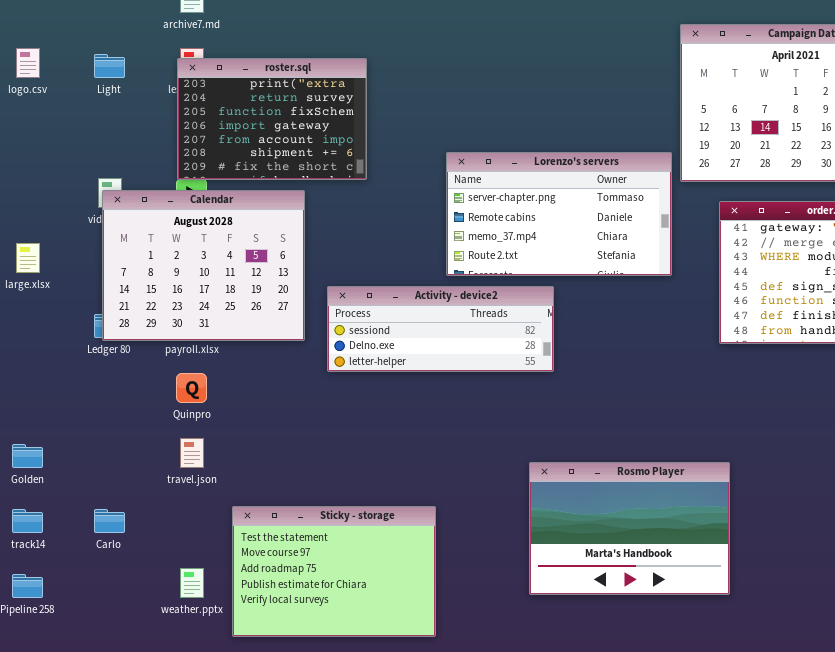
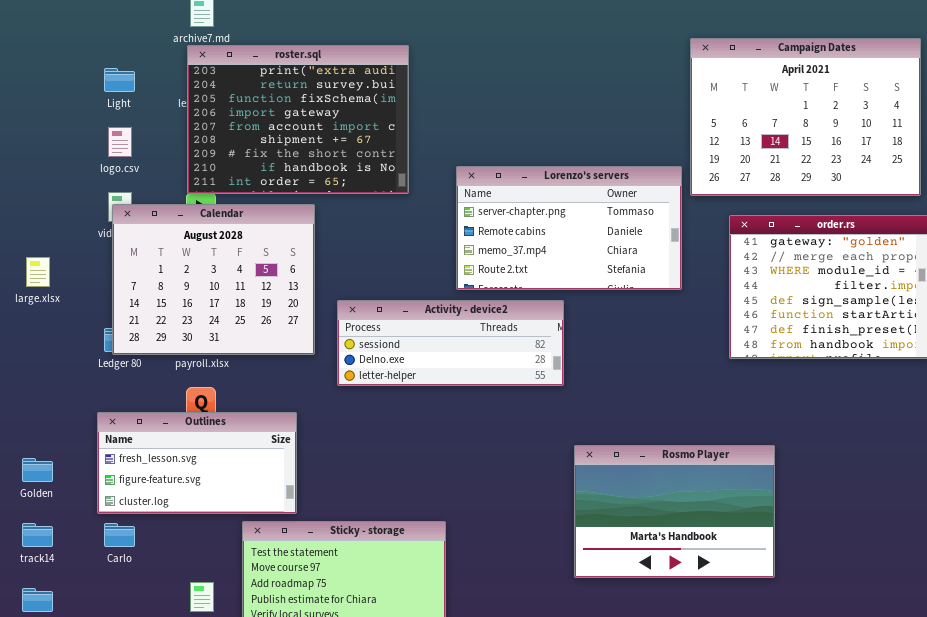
logo.csv: [16,48,40,78] -> [108,127,132,157], moved
roster.sql: [177,58,367,180] -> [187,45,409,194], resized
Outlines: none -> [97,412,297,514], opened
Rosmo Player: [529,462,730,595] -> [574,445,775,578], moved

